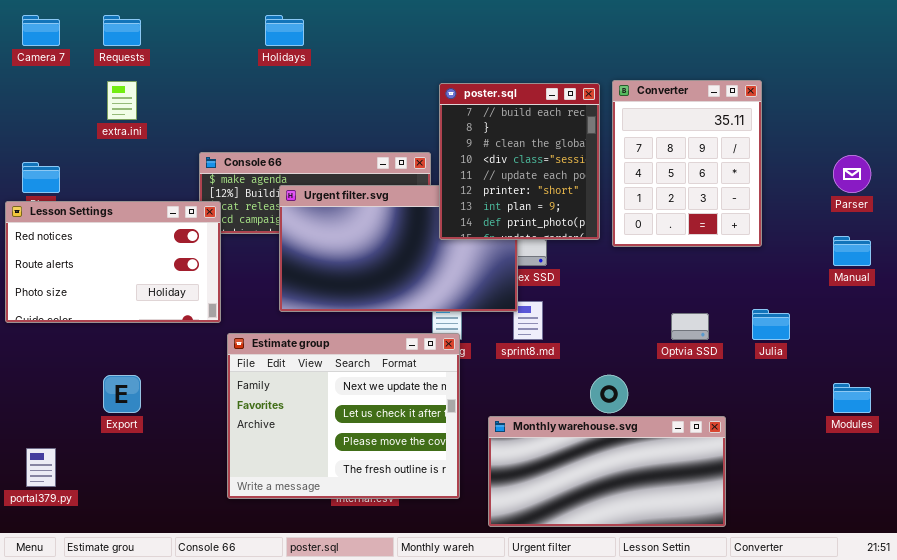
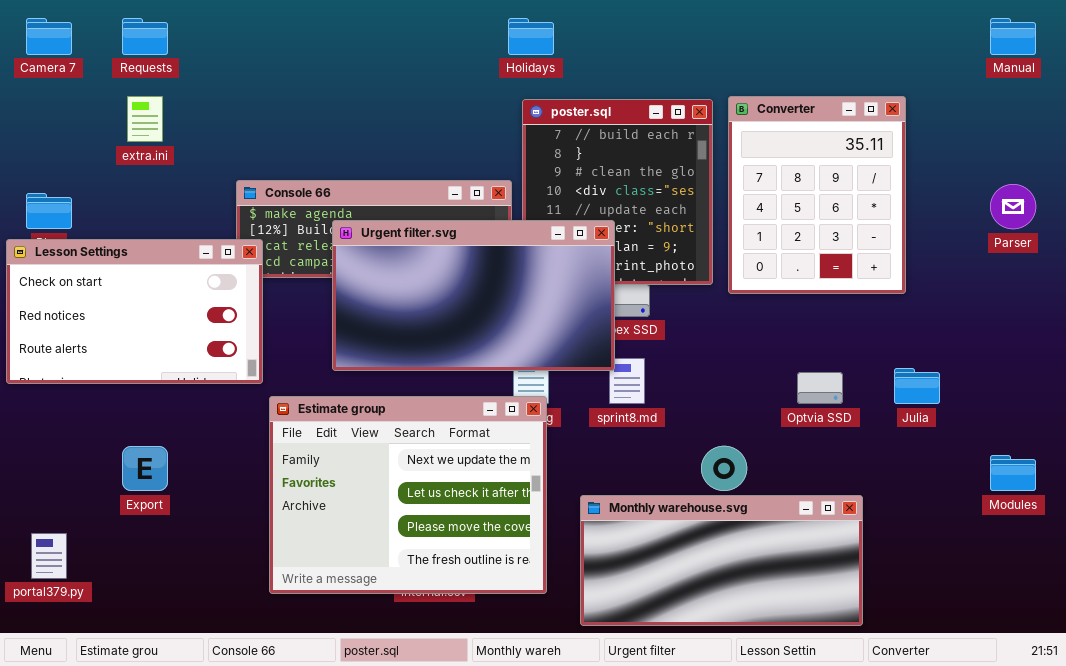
Holidays: [265,15,304,46] -> [508,18,554,55], moved
Urgent filter.svg: [279,185,518,312] -> [332,220,615,371], raised
Lesson Settings: [5,201,221,323] -> [6,239,263,384], scrolled up 1 row
Manual: [833,236,871,266] -> [990,18,1036,55], moved

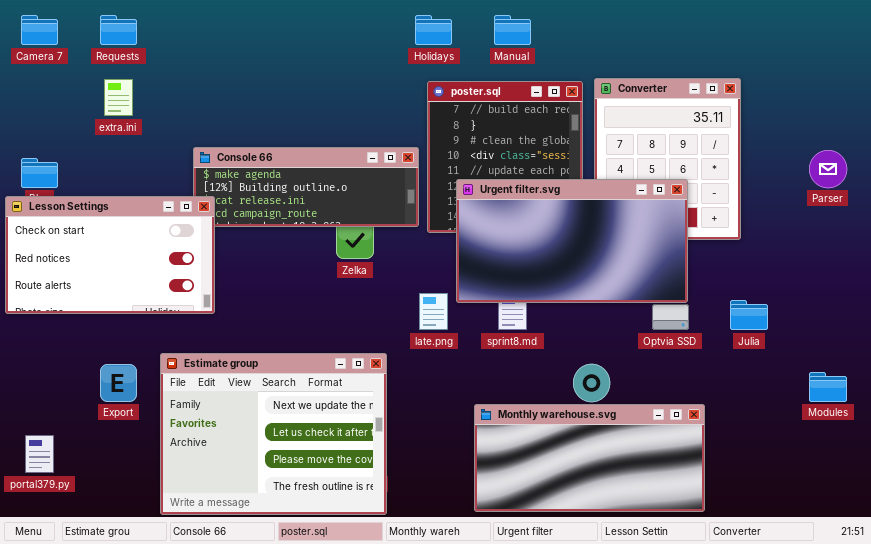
Manual: [990,18,1036,55] -> [494,15,531,45], moved
Urgent filter.svg: [332,220,615,371] -> [456,179,688,303], moved
Estimate group: [269,396,547,594] -> [160,353,387,515], moved

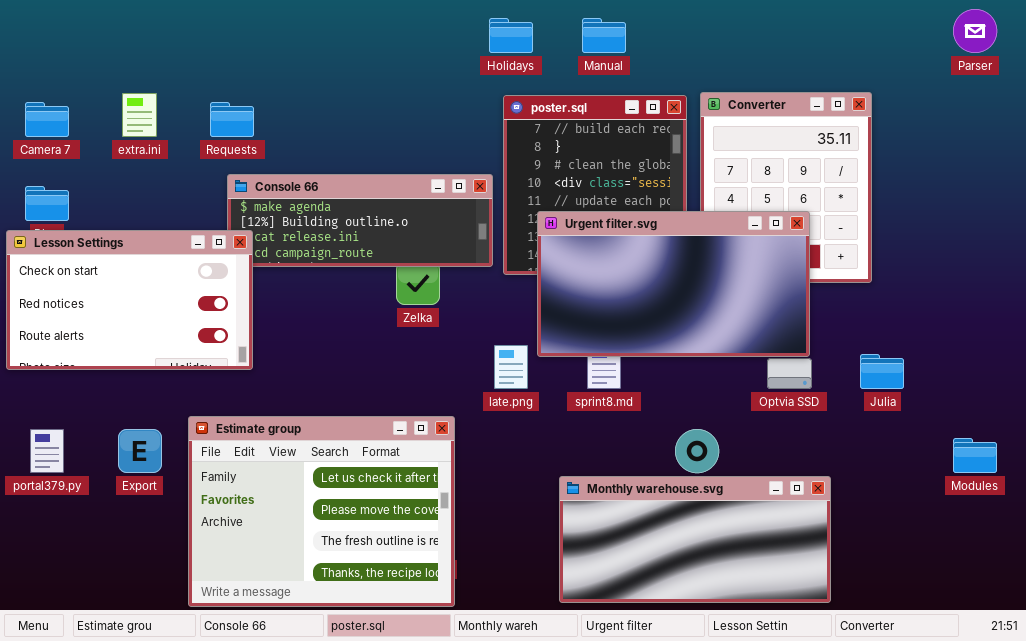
Camera 7: [21,15,58,45] -> [25,102,69,137], moved
Requests: [100,15,137,45] -> [210,102,254,137], moved
Parser: [809,150,847,188] -> [953,9,997,53], moved
Estimate group: [160,353,387,515] -> [188,416,455,607], scrolled down 1 row
portal379.py: [25,435,54,473] -> [30,429,64,473], moved

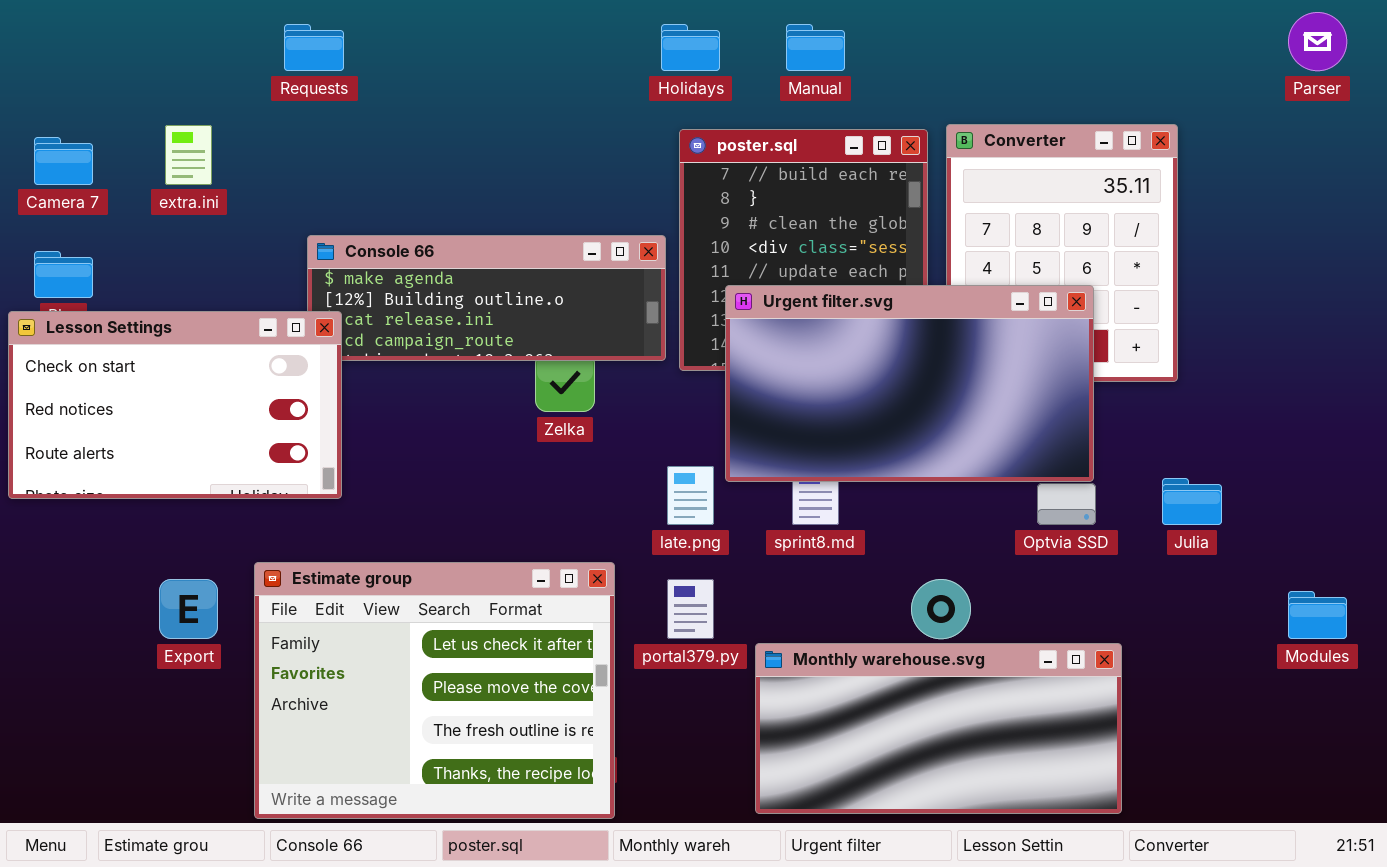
Requests: [210,102,254,137] -> [284,24,344,71], moved
portal379.py: [30,429,64,473] -> [667,579,714,639], moved

